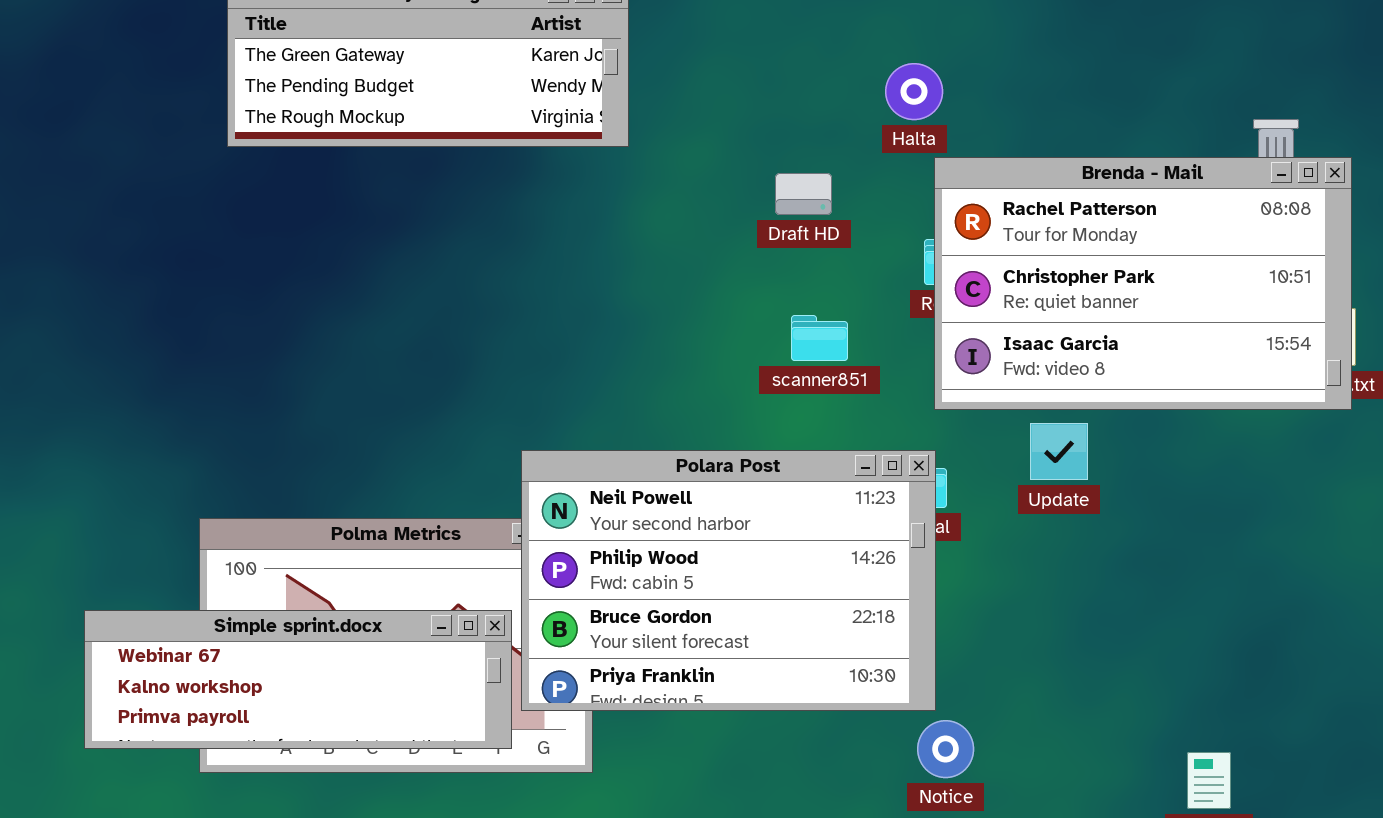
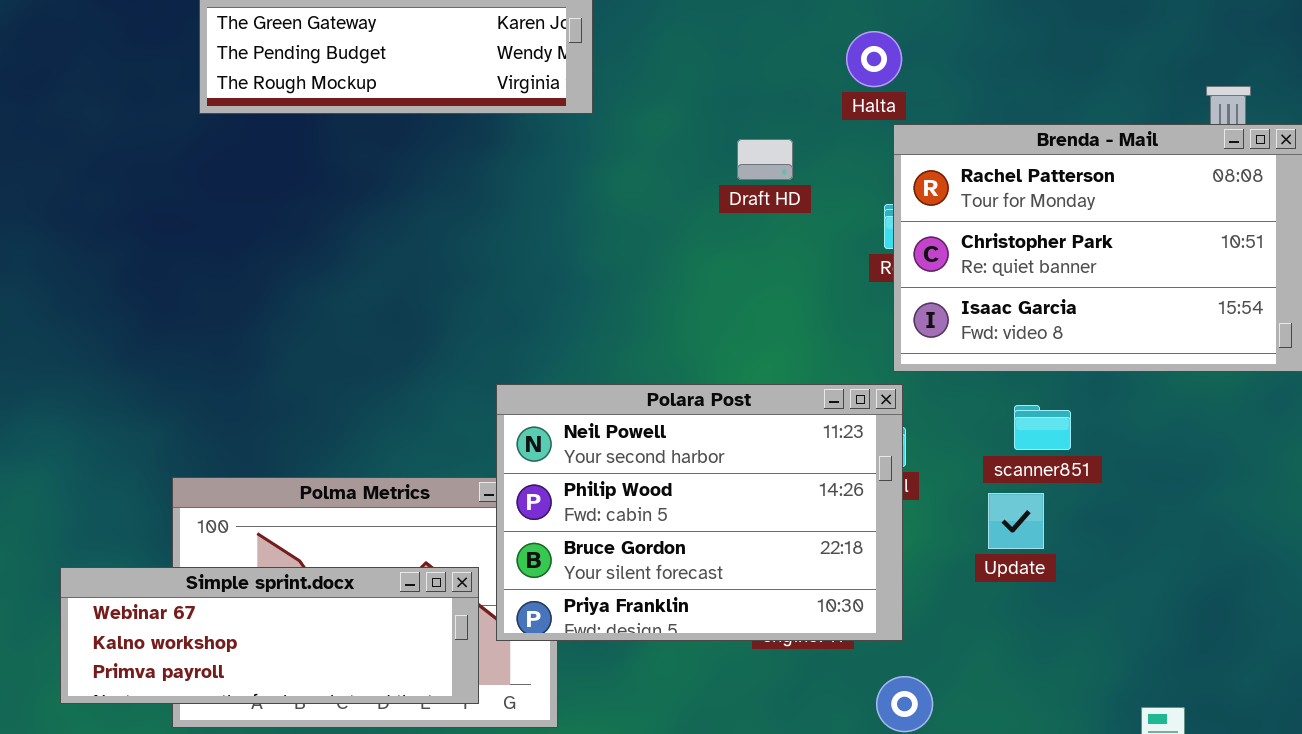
scanner851: [791,315,848,361] -> [1014,405,1071,450], moved
Update: [1030,423,1088,480] -> [988,493,1044,549], moved
Polara Post: [521,450,936,711] -> [496,384,903,641], moved

